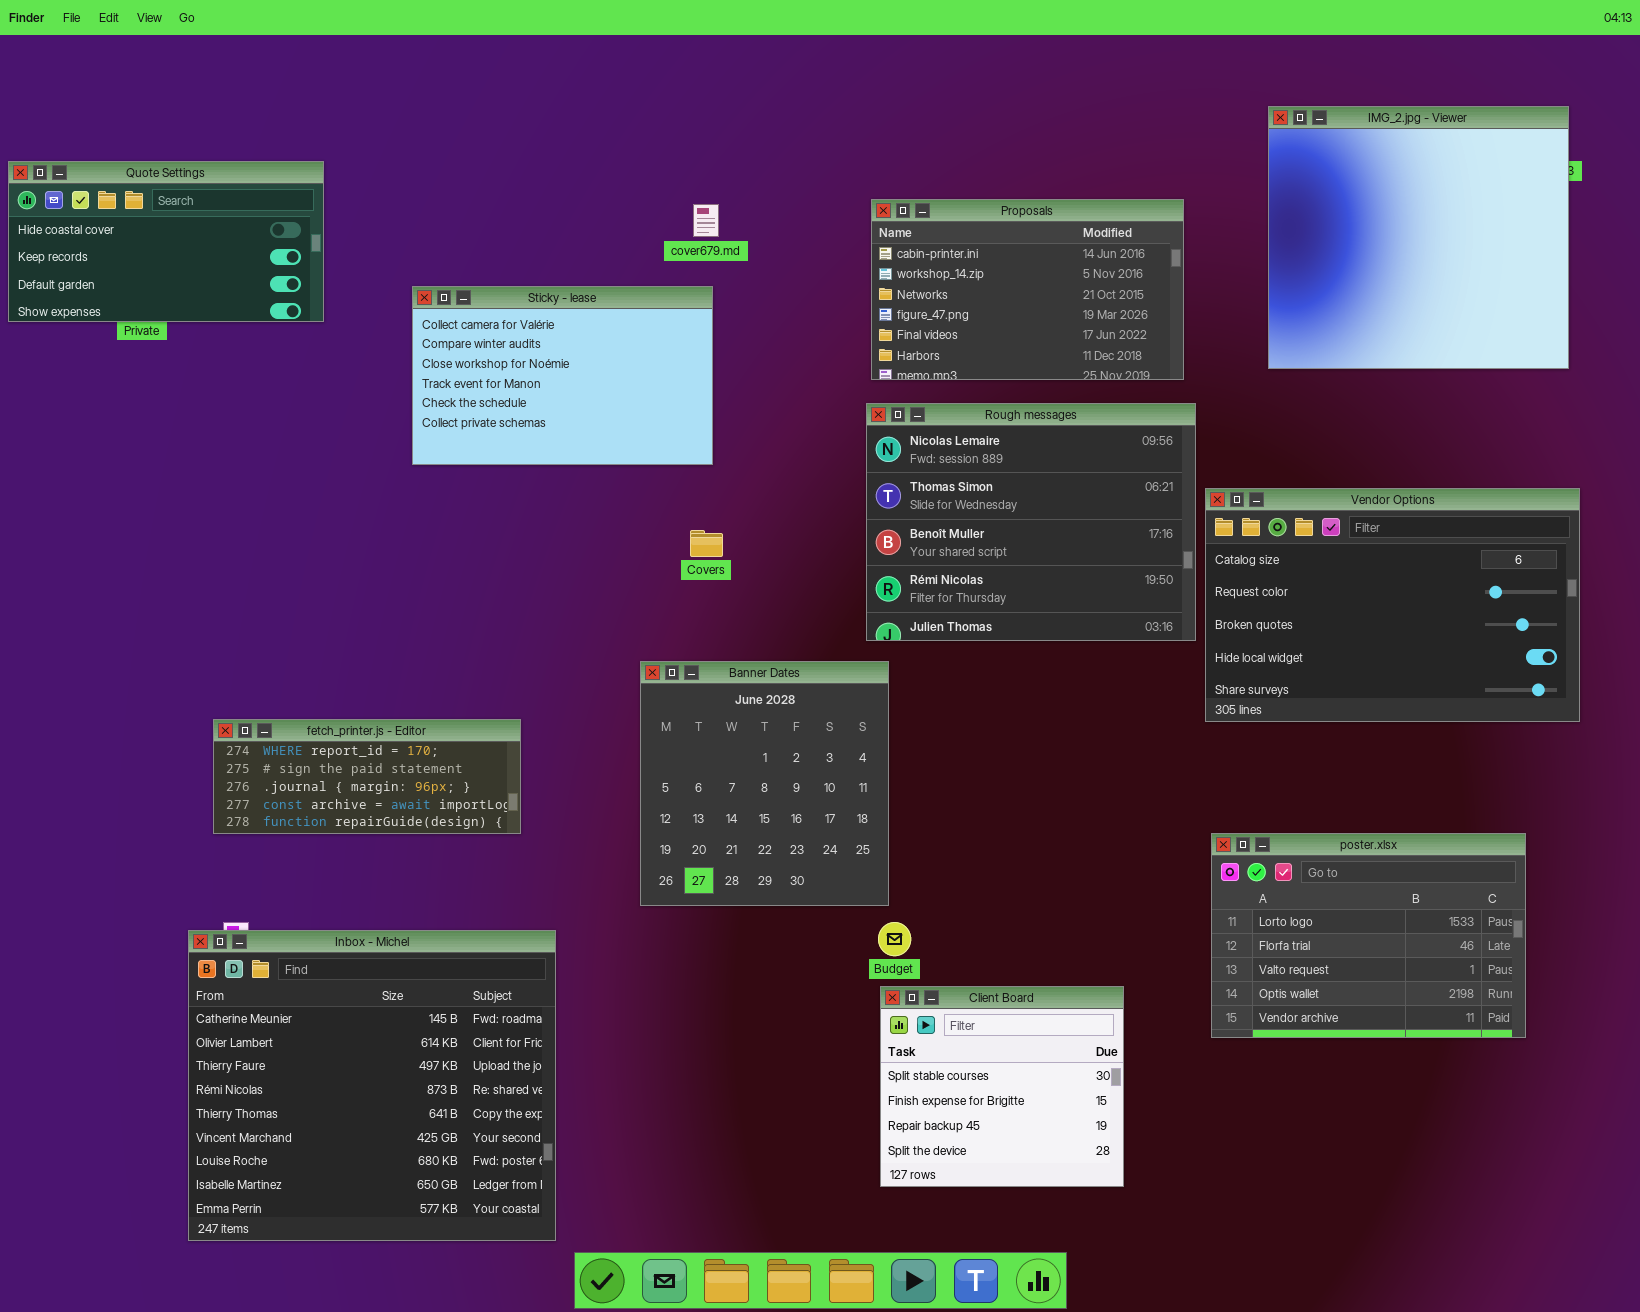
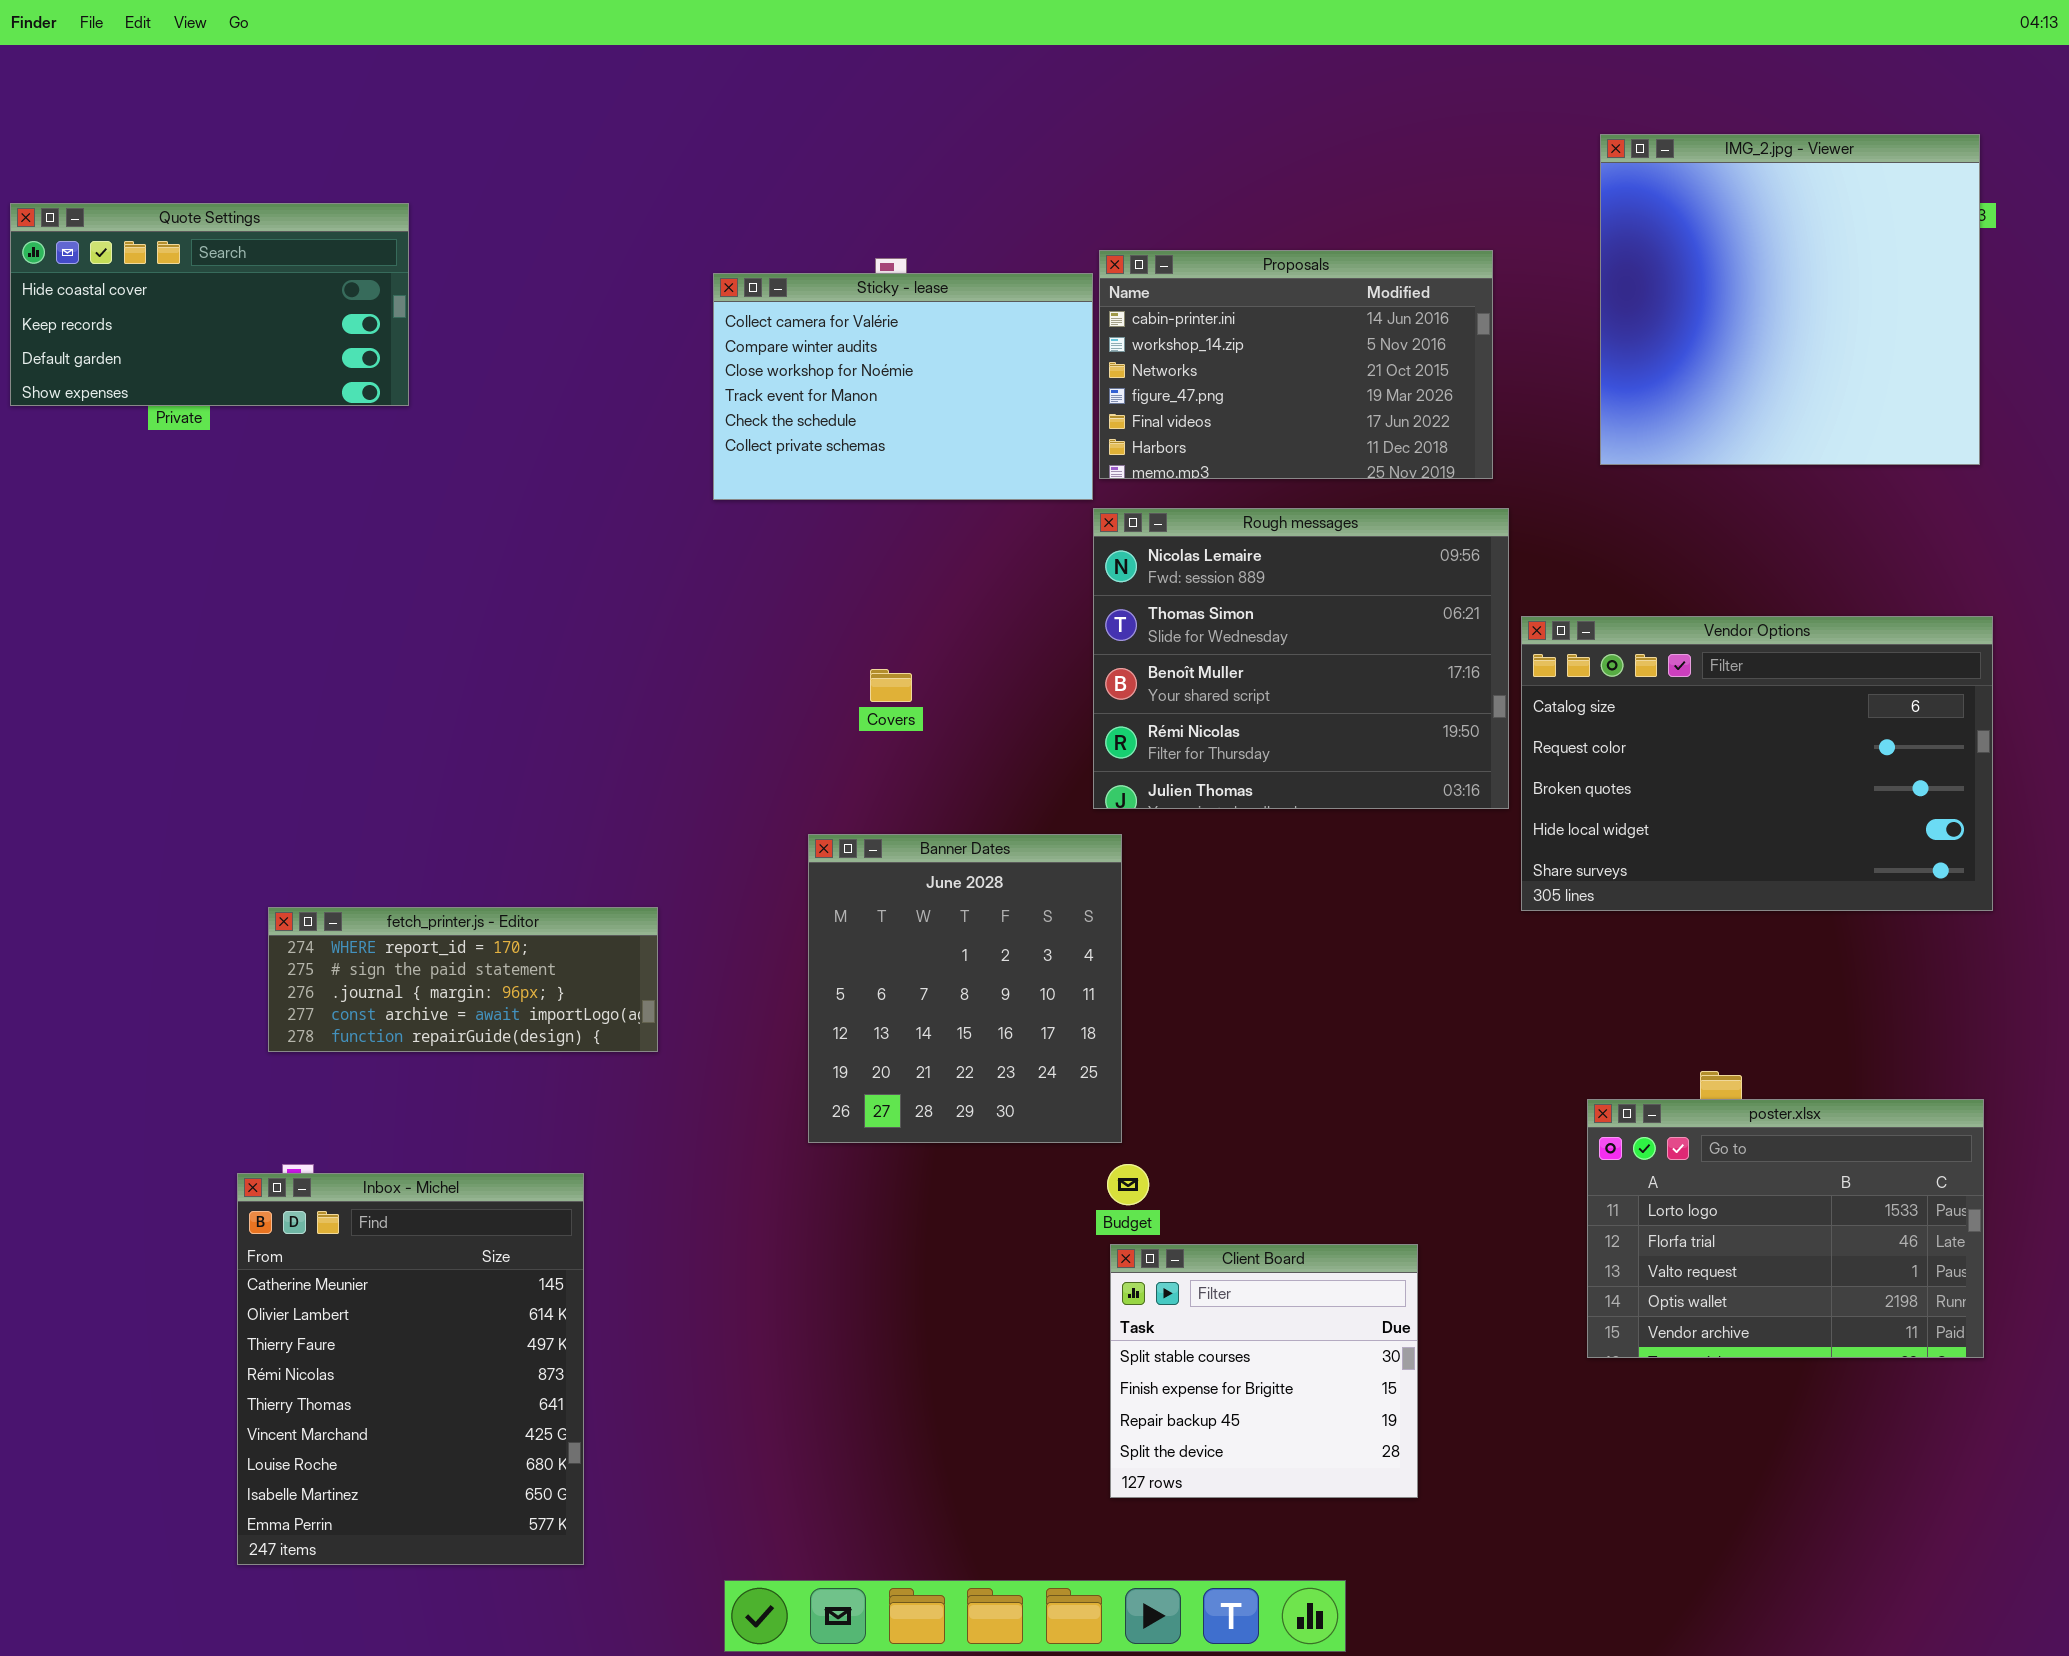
Sticky - lease: [412,286,713,465] -> [713,273,1093,500], moved
poster.xlsx: [1211,833,1526,1038] -> [1587,1099,1984,1358], moved
Inbox - Michel: [188,930,556,1241] -> [237,1173,584,1565], resized

